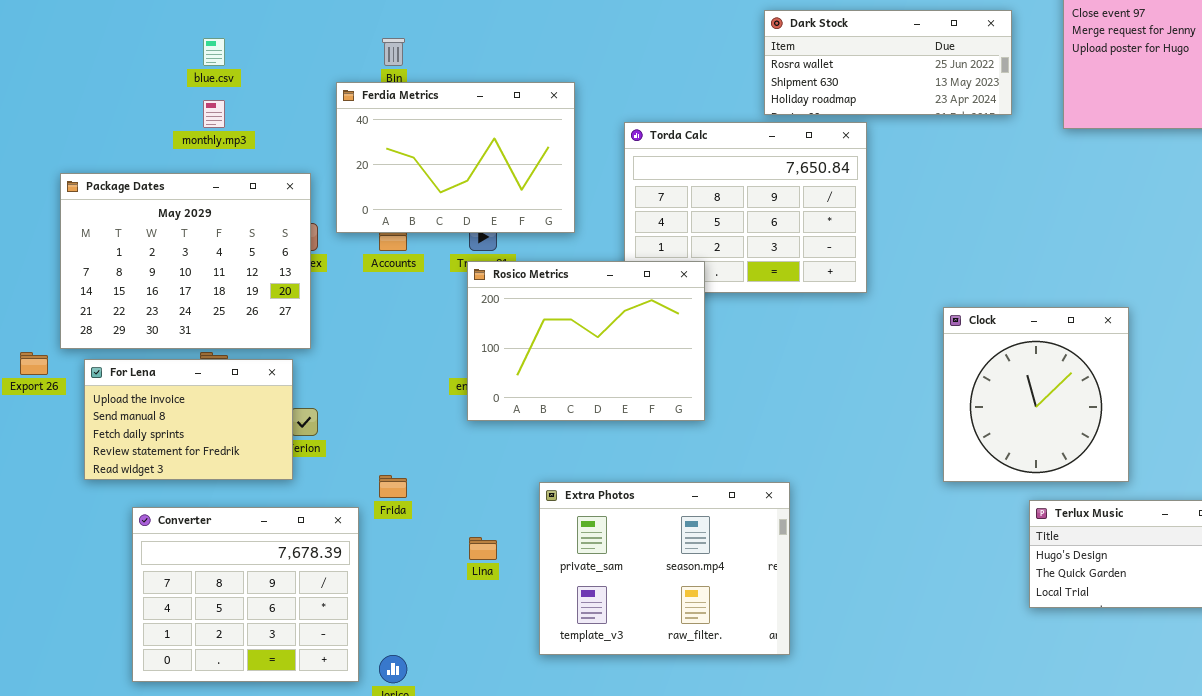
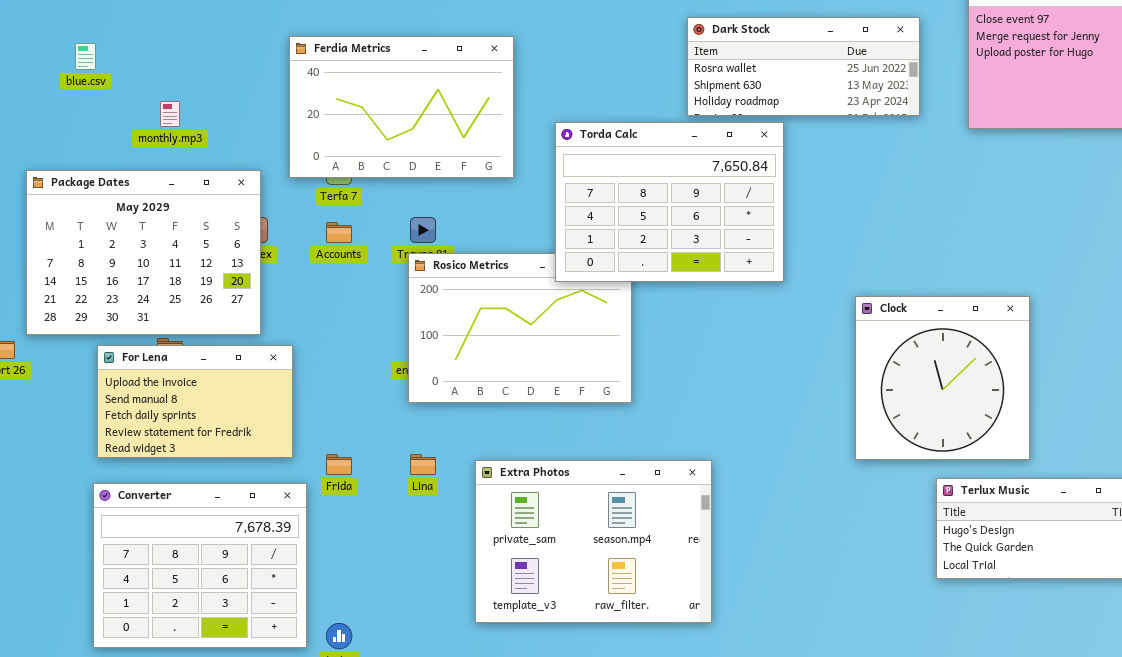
blue.csv: [203,38,225,66] -> [75,43,96,70], moved
Ferdia Metrics: [336,82,575,233] -> [289,36,514,178], moved
Torda Calc: [624,122,867,293] -> [555,122,784,282], raised
For Lena: [84,359,293,480] -> [97,345,293,458], moved
Lina: [469,537,497,560] -> [410,454,436,475], moved

